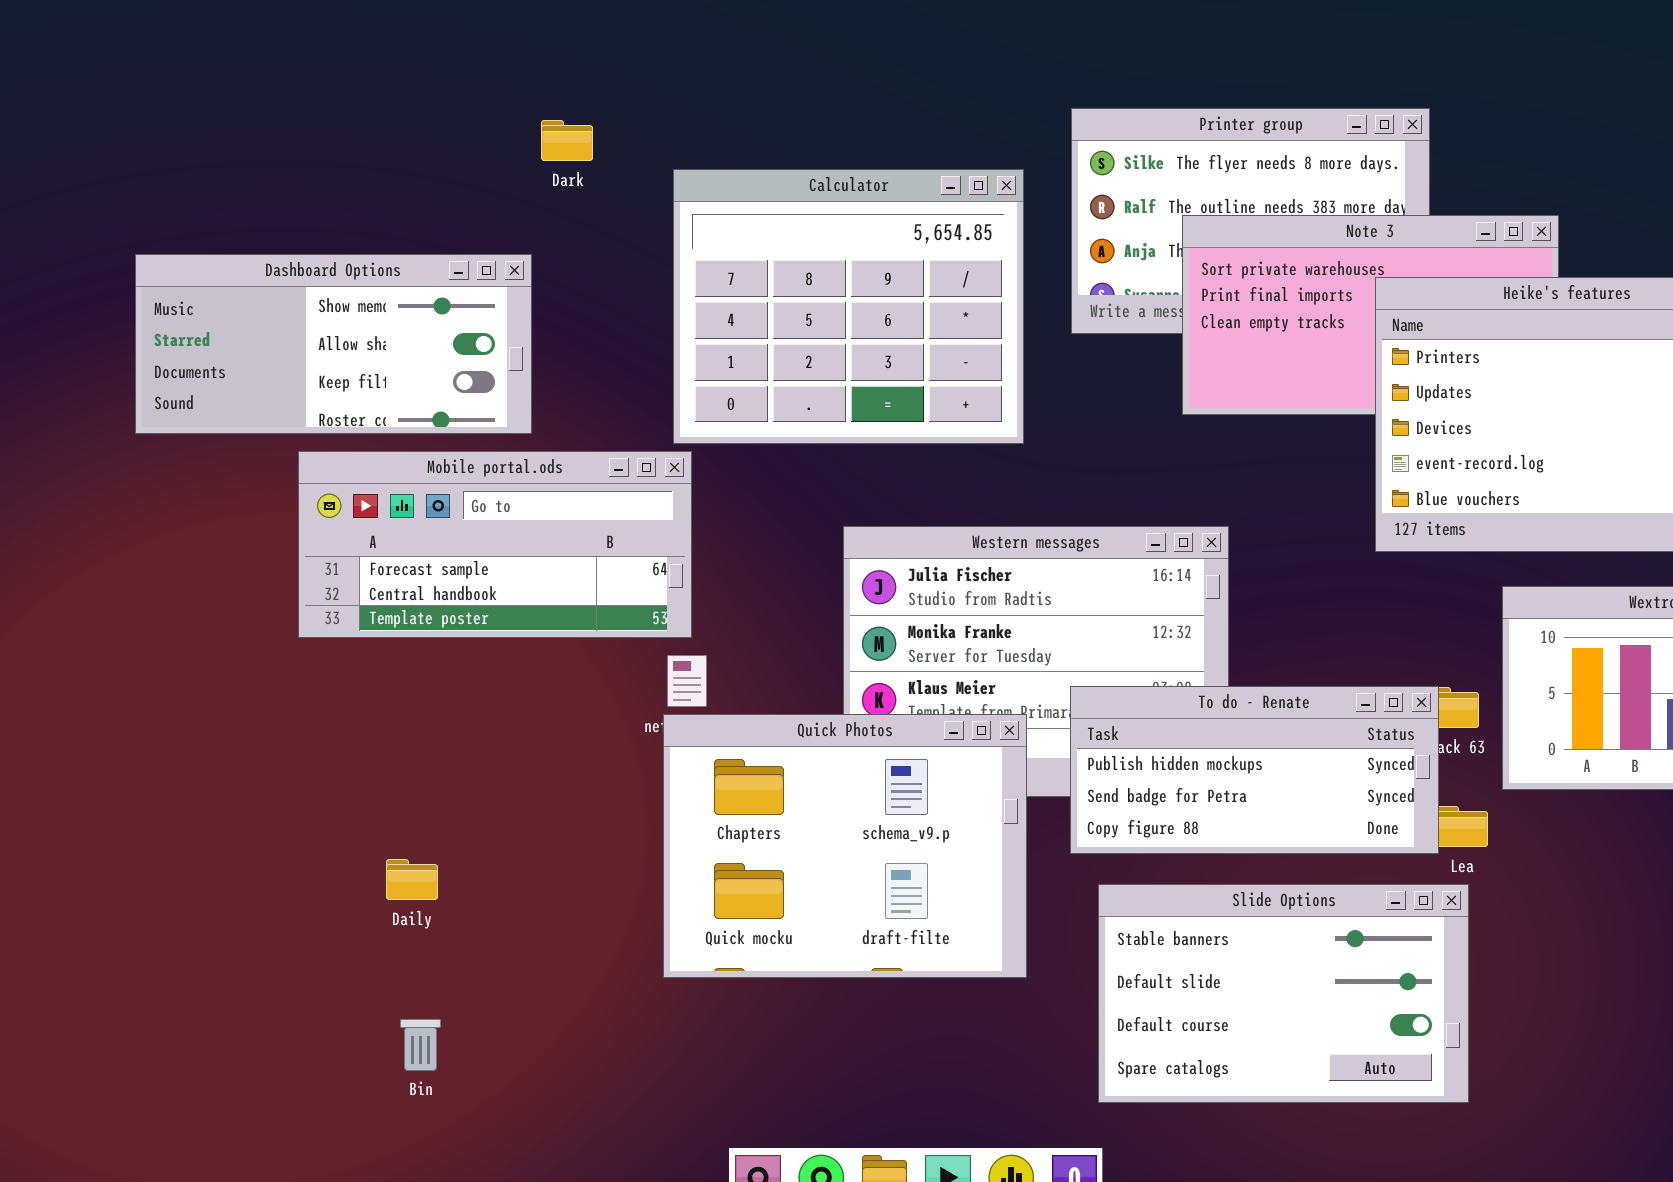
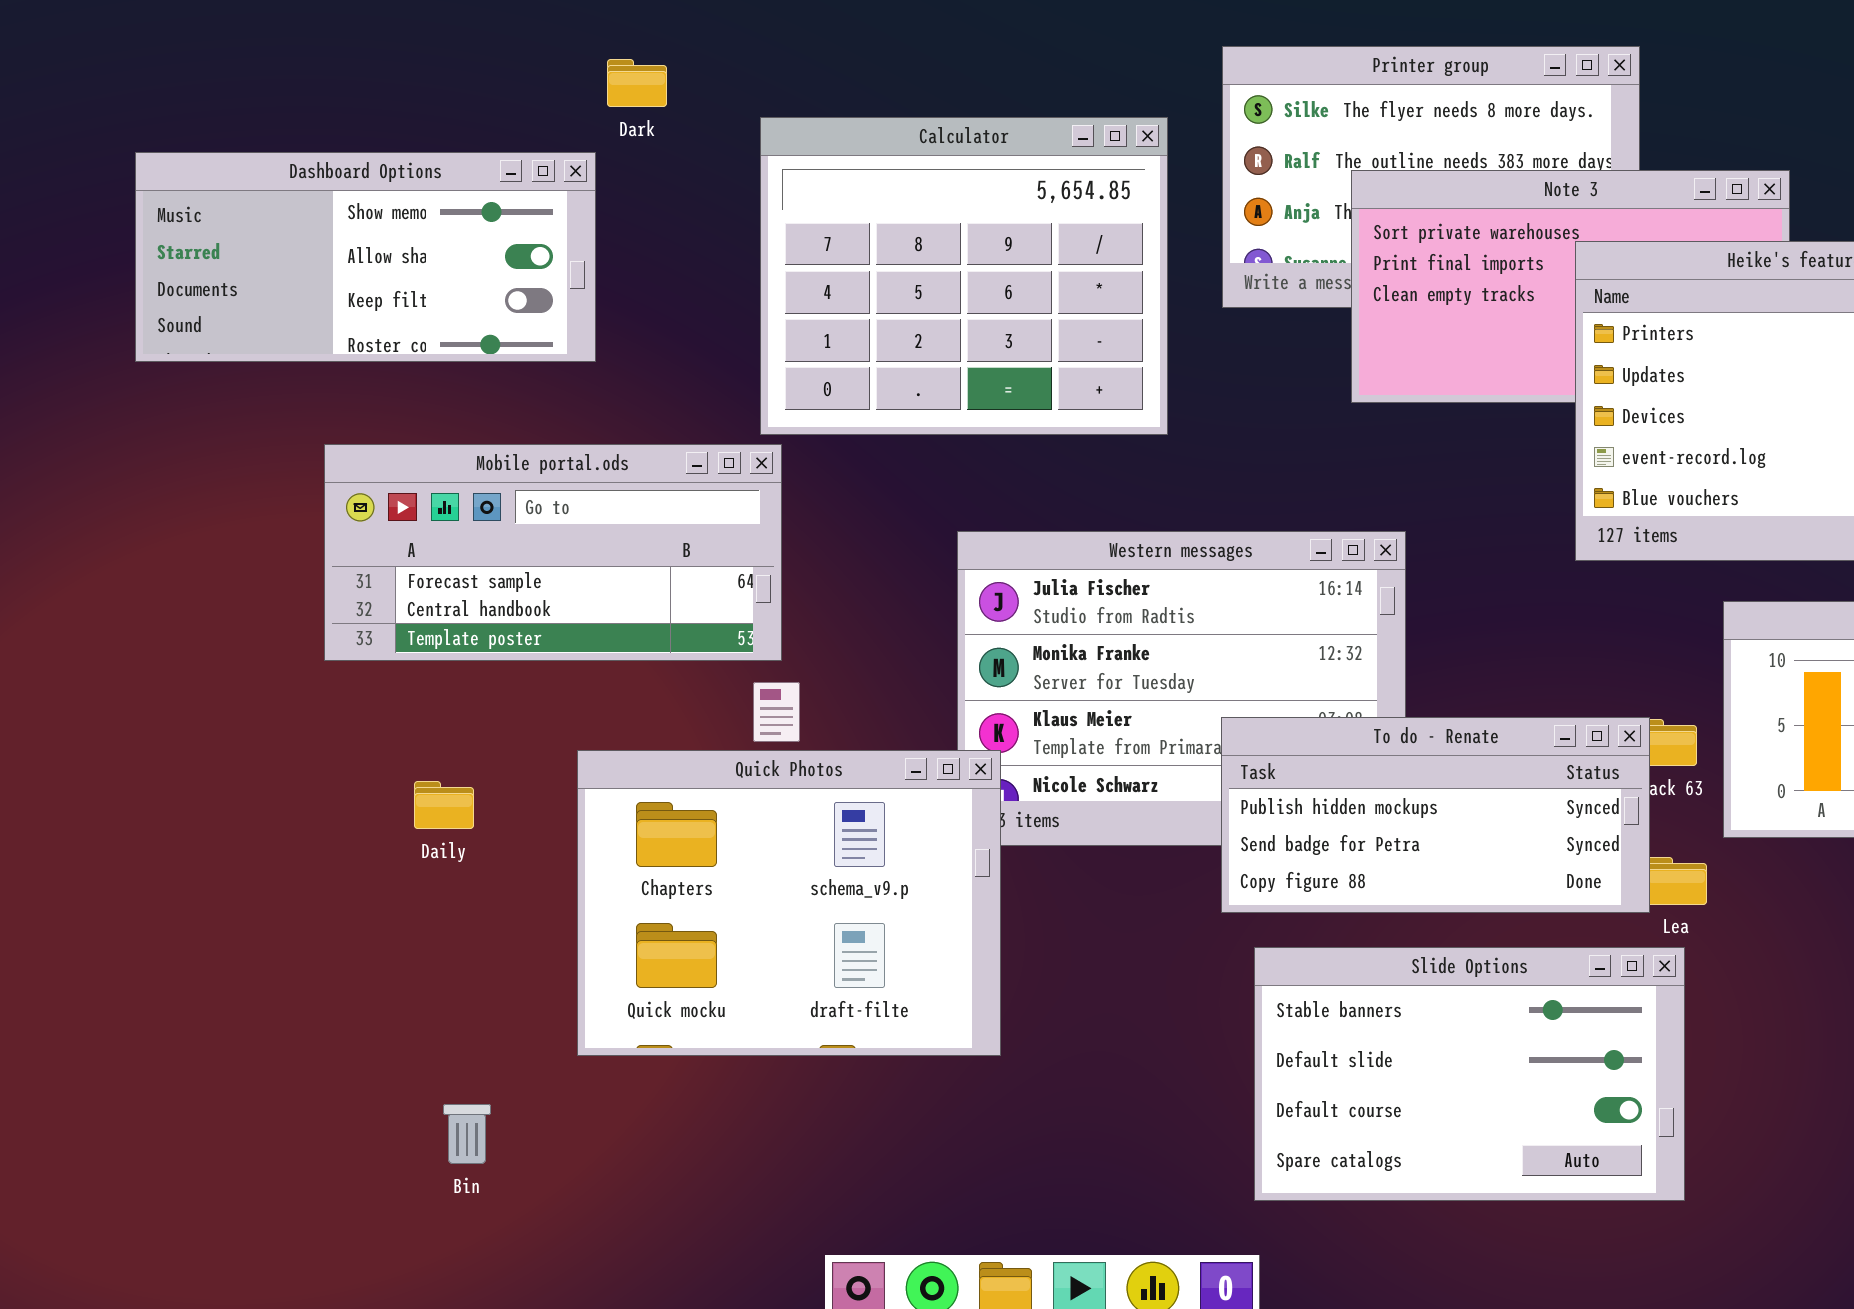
Dashboard Options: [135,254,532,434] -> [135,152,596,362], moved
Quick Photos: [663,714,1027,978] -> [577,750,1001,1056], moved
Daily: [386,859,438,900] -> [414,781,474,829], moved

